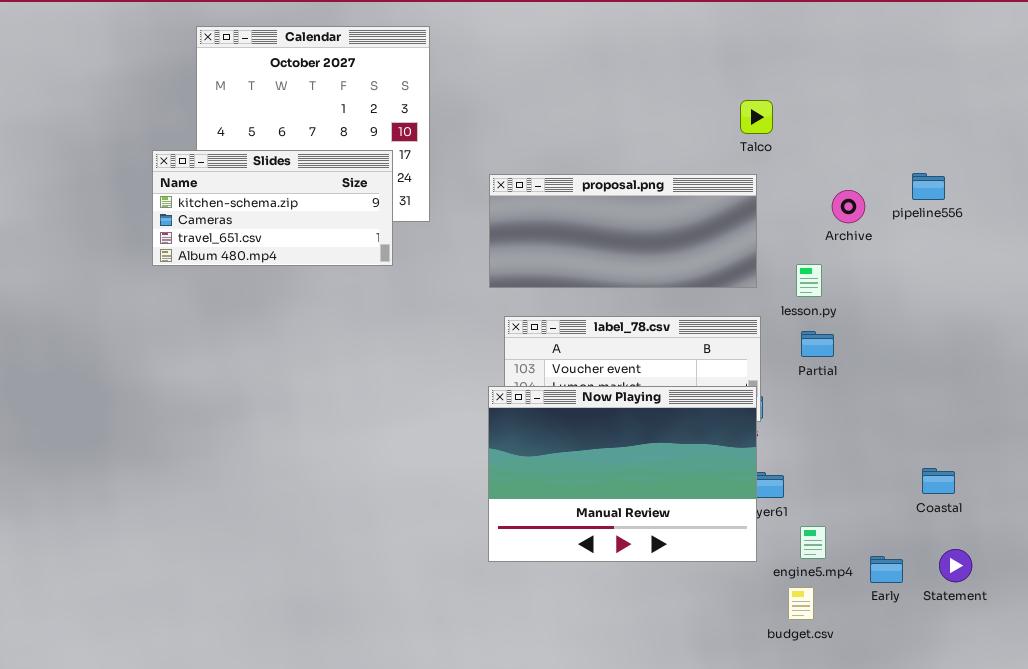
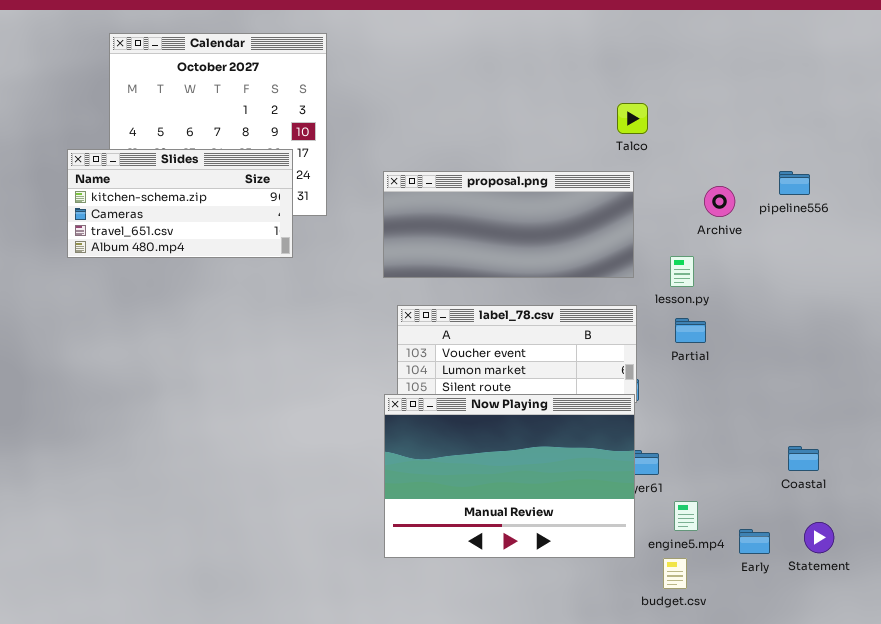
Now Playing: [488,386,757,562] -> [384,394,635,558], moved

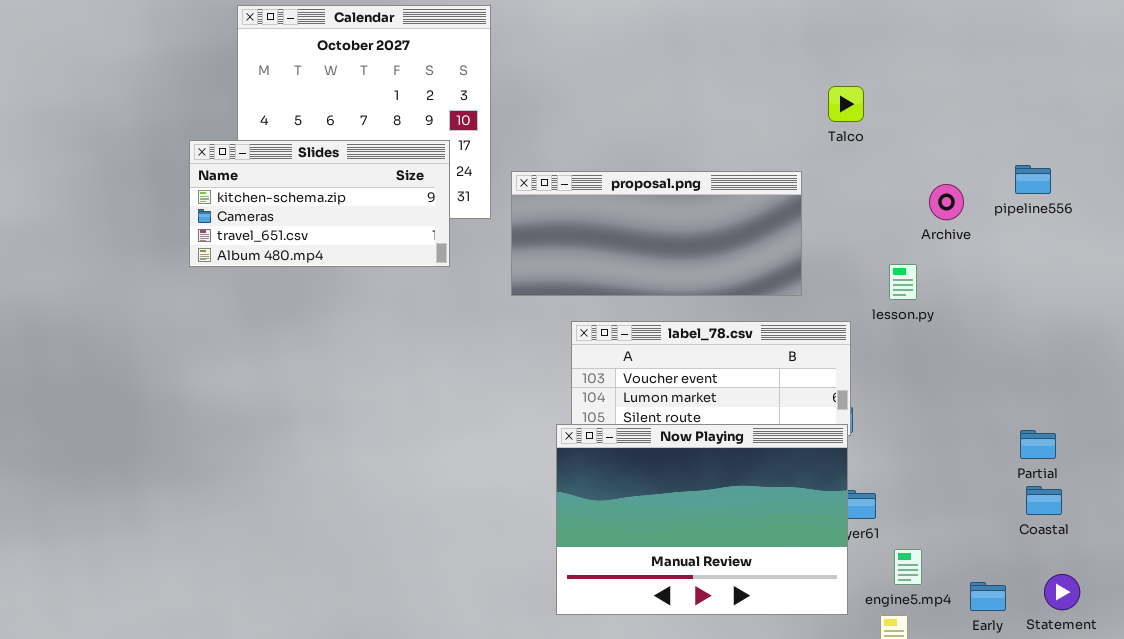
proposal.png: [383,171,634,278] -> [511,171,802,296], moved
Partial: [675,318,706,343] -> [1020,430,1056,459], moved

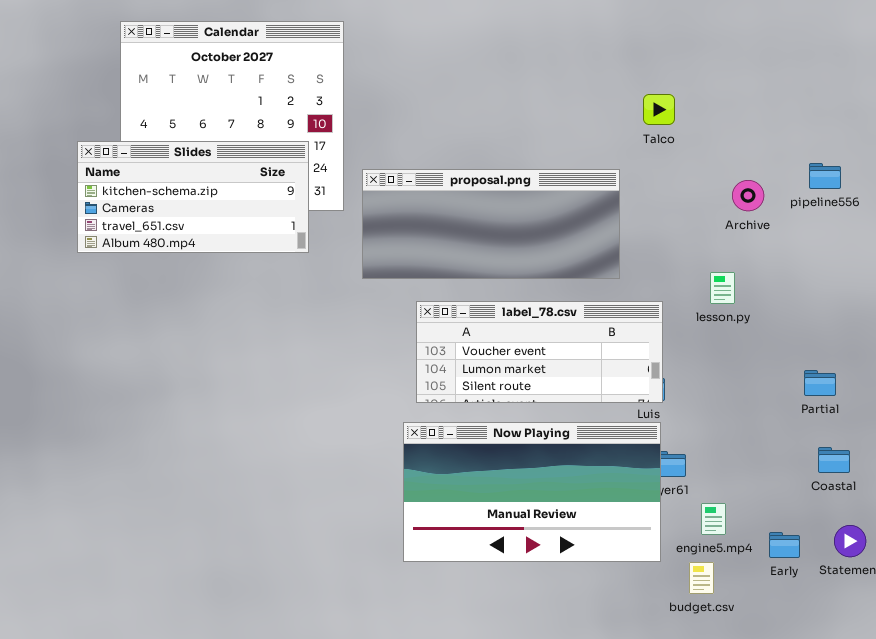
lesson.py: [889,264,917,300] -> [710,272,735,304], moved
Now Playing: [556,424,848,615] -> [403,422,661,562], resized
Partial: [1020,430,1056,459] -> [804,370,836,396], moved

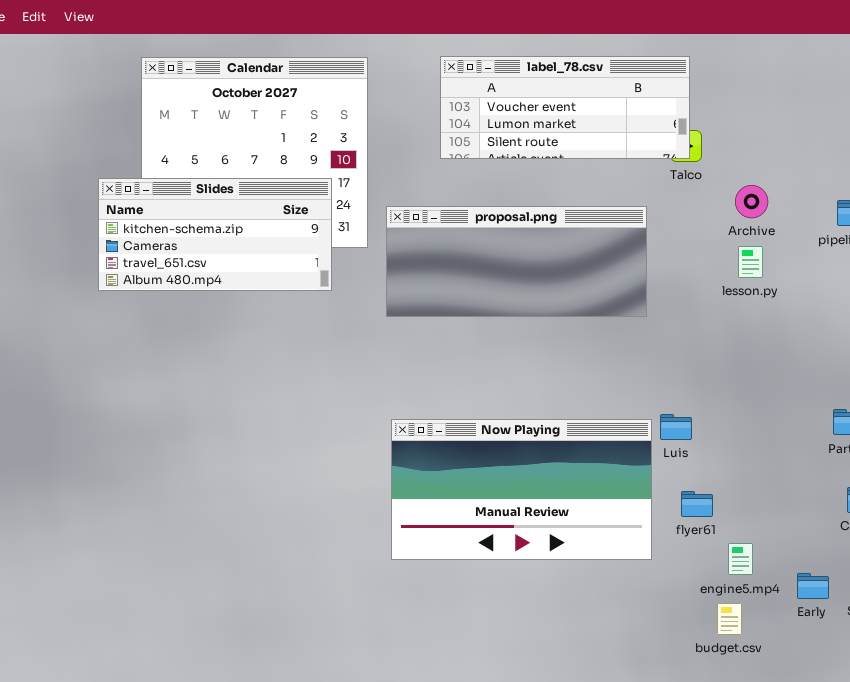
Archive: [732,180,764,211] -> [735,185,768,218], moved
lesson.py: [710,272,735,304] -> [738,246,763,278], moved
label_78.csv: [416,301,663,403] -> [440,56,690,159], moved
Now Playing: [403,422,661,562] -> [391,419,652,560], moved

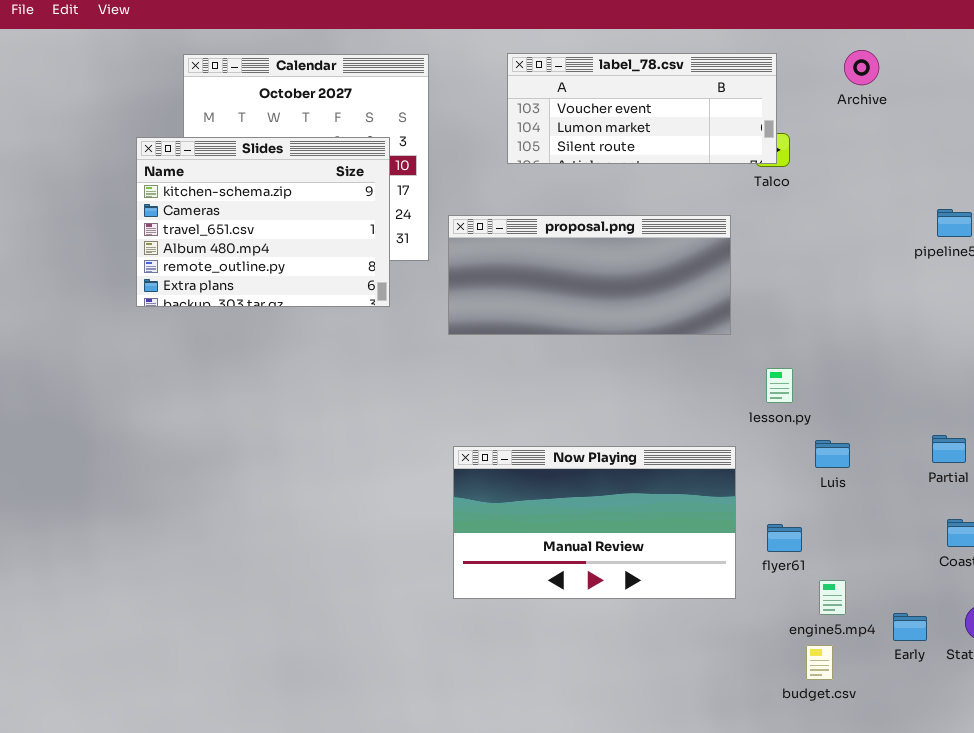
Slides: [98,178,332,291] -> [136,137,390,307], resized
Archive: [735,185,768,218] -> [844,50,879,85], moved
lesson.py: [738,246,763,278] -> [766,368,793,403], moved
Luis: [660,414,692,440] -> [815,440,850,468], moved

